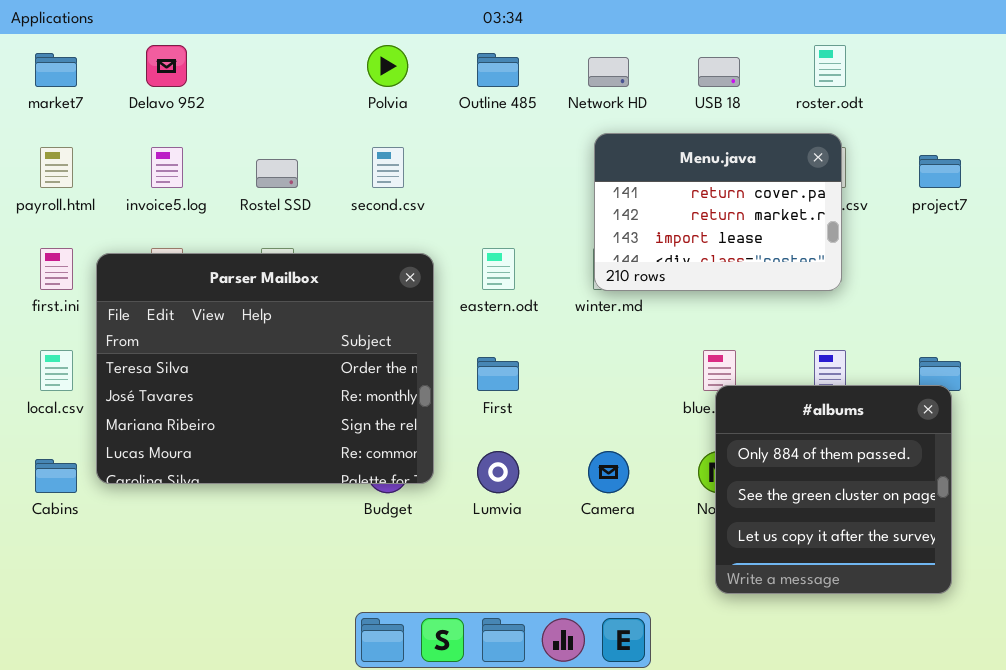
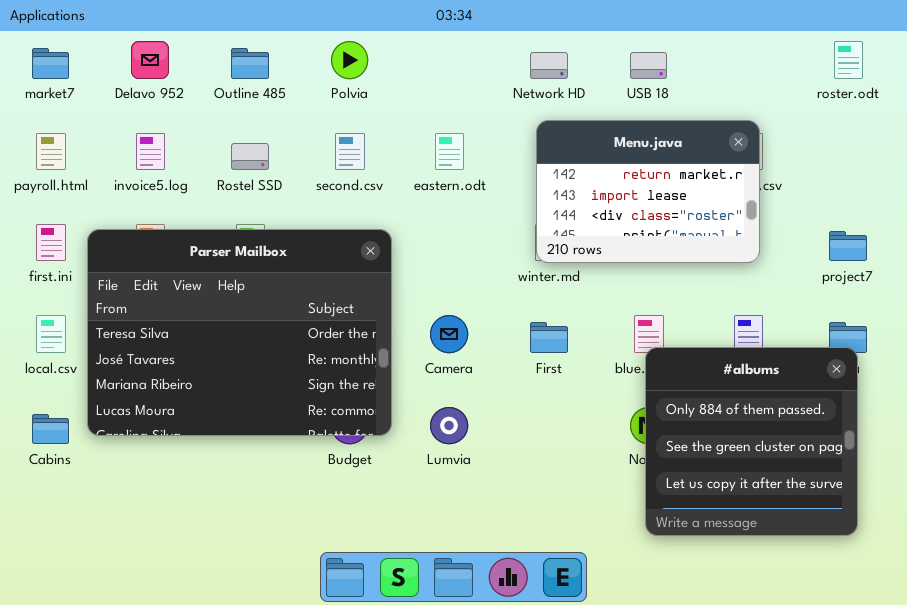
roster.odt: [814,45,846,87] -> [834,41,863,79], moved
Outline 485: [477,53,519,87] -> [231,48,269,79], moved
Menu.java: [594,133,842,291] -> [536,120,760,263], scrolled down 1 row
project7: [919,155,961,188] -> [829,231,867,261], moved
eastern.odt: [482,248,515,290] -> [435,133,464,170], moved
First: [477,357,519,391] -> [530,322,568,353], moved
Camera: [588,451,629,493] -> [430,315,468,353], moved

